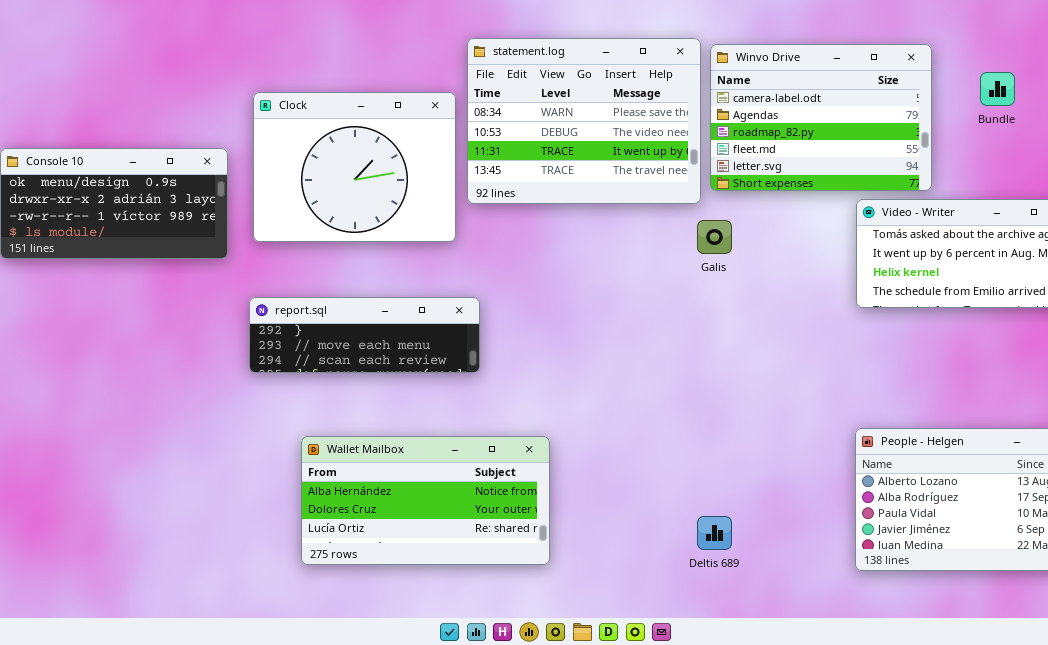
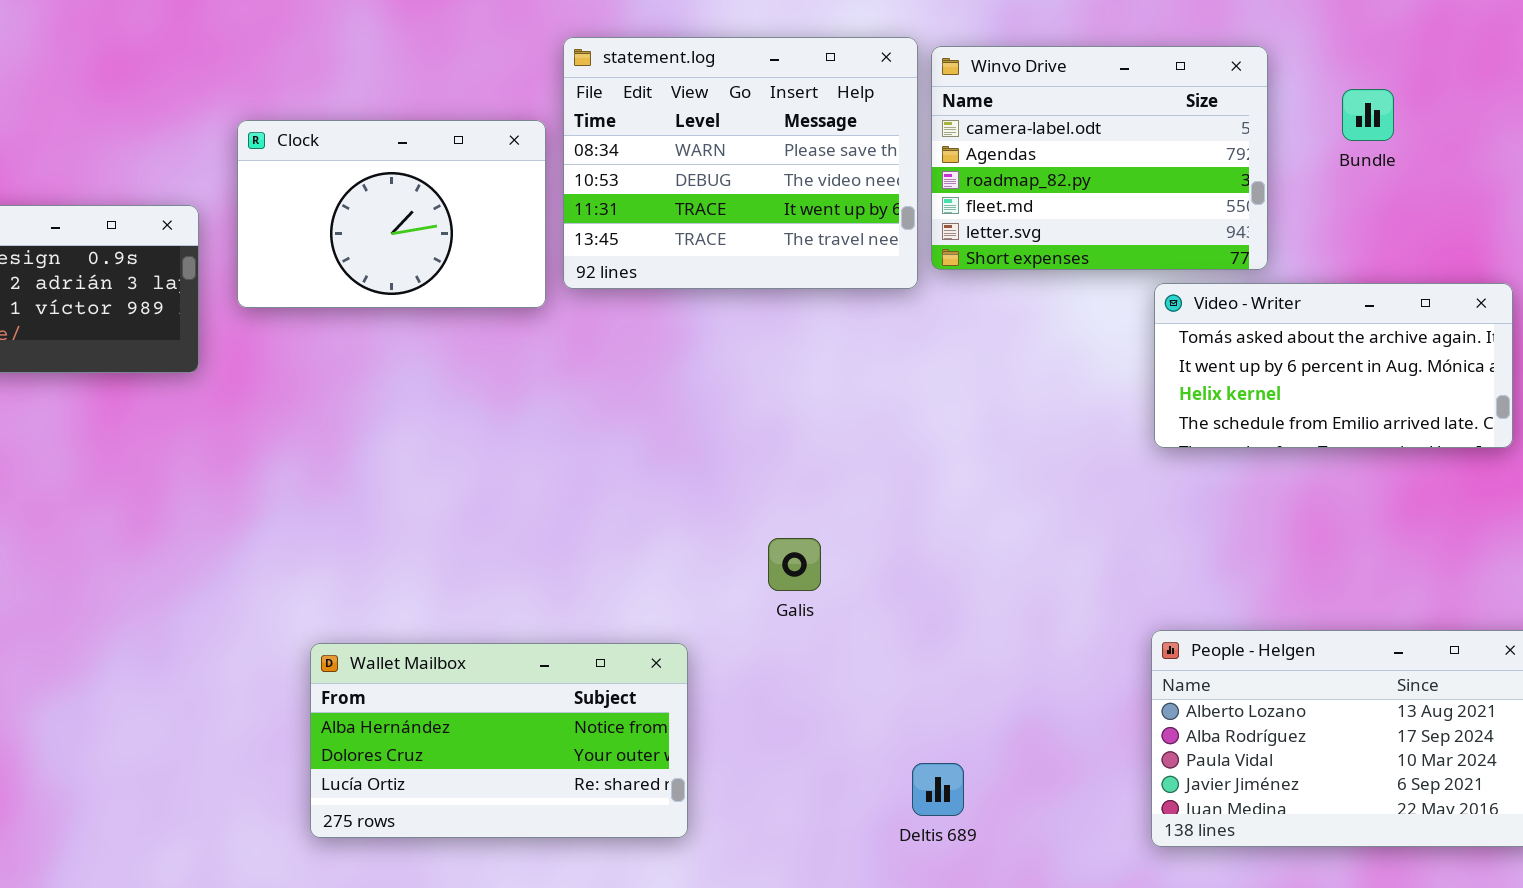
Clock: [253,92,456,242] -> [237,120,546,308], resized
Galis: [697,220,732,254] -> [768,538,821,591], moved
report.sql: [249,297,480,373] -> none, closed

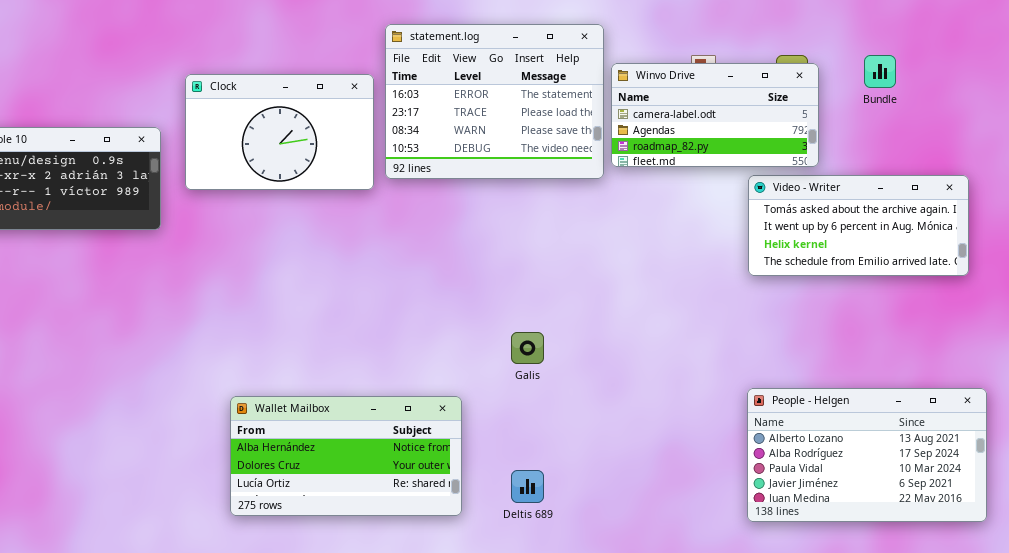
statement.log: [563,37,918,289] -> [385,24,604,179], scrolled up 2 rows
Winvo Drive: [931,46,1268,270] -> [611,63,819,167], resized
Deltis 689: [912,763,964,816] -> [511,470,544,503], moved

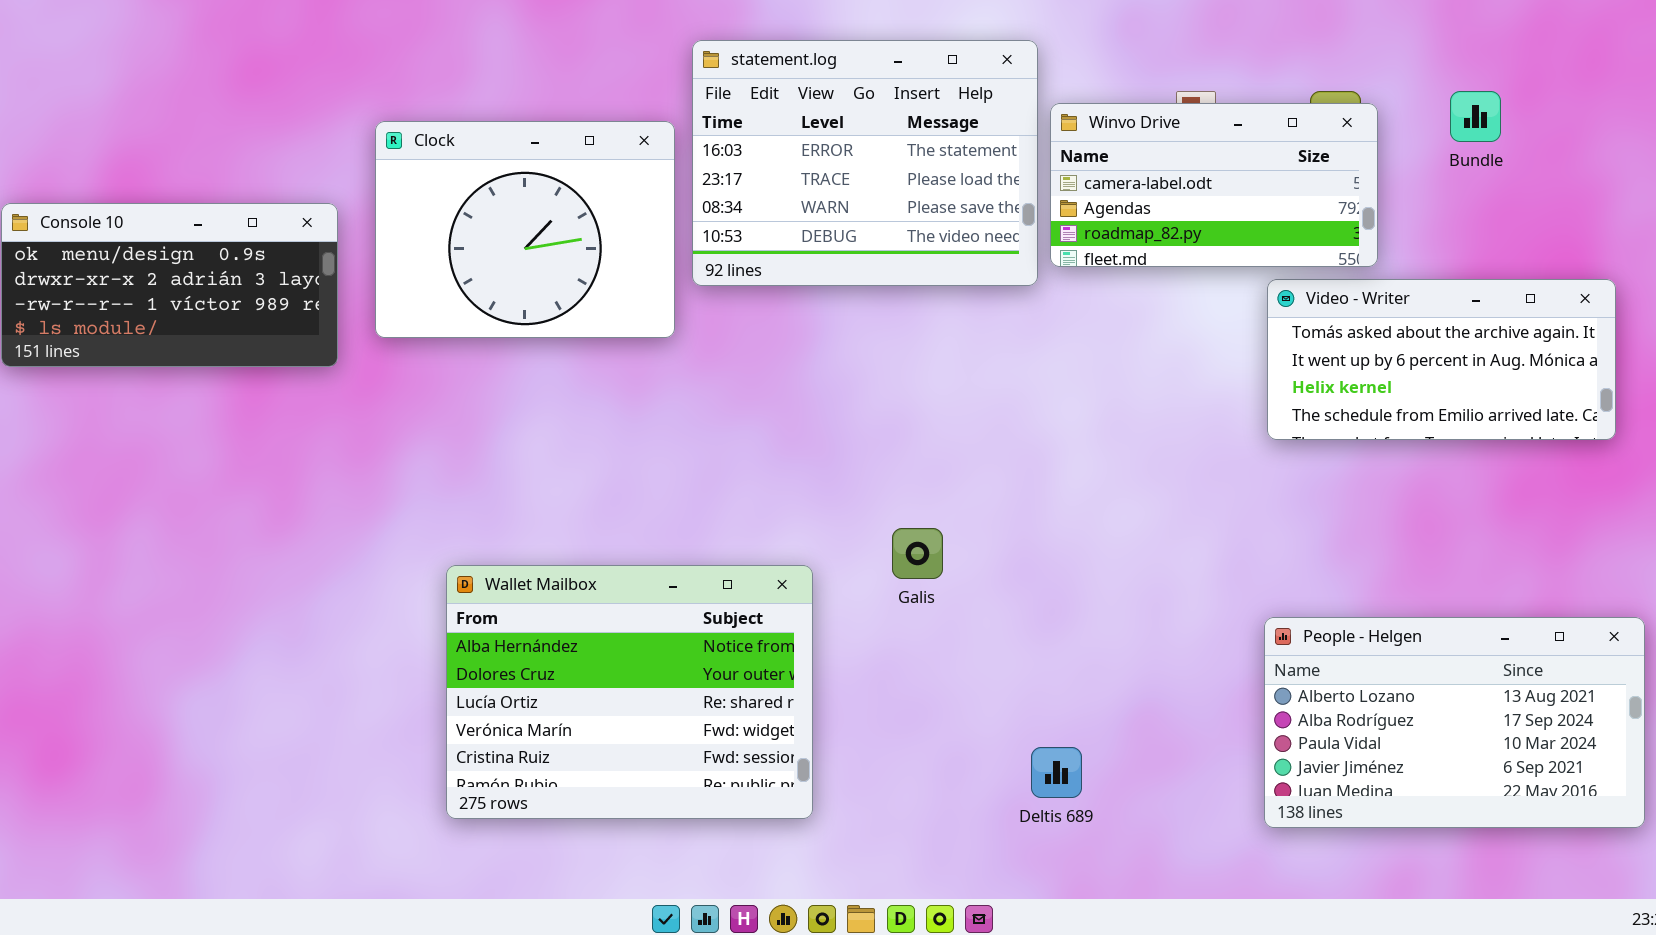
Clock: [185,74,374,190] -> [375,121,675,338], resized
Wallet Mailbox: [230,396,462,516] -> [446,565,813,819], resized
Deltis 689: [511,470,544,503] -> [1031,747,1082,798], moved

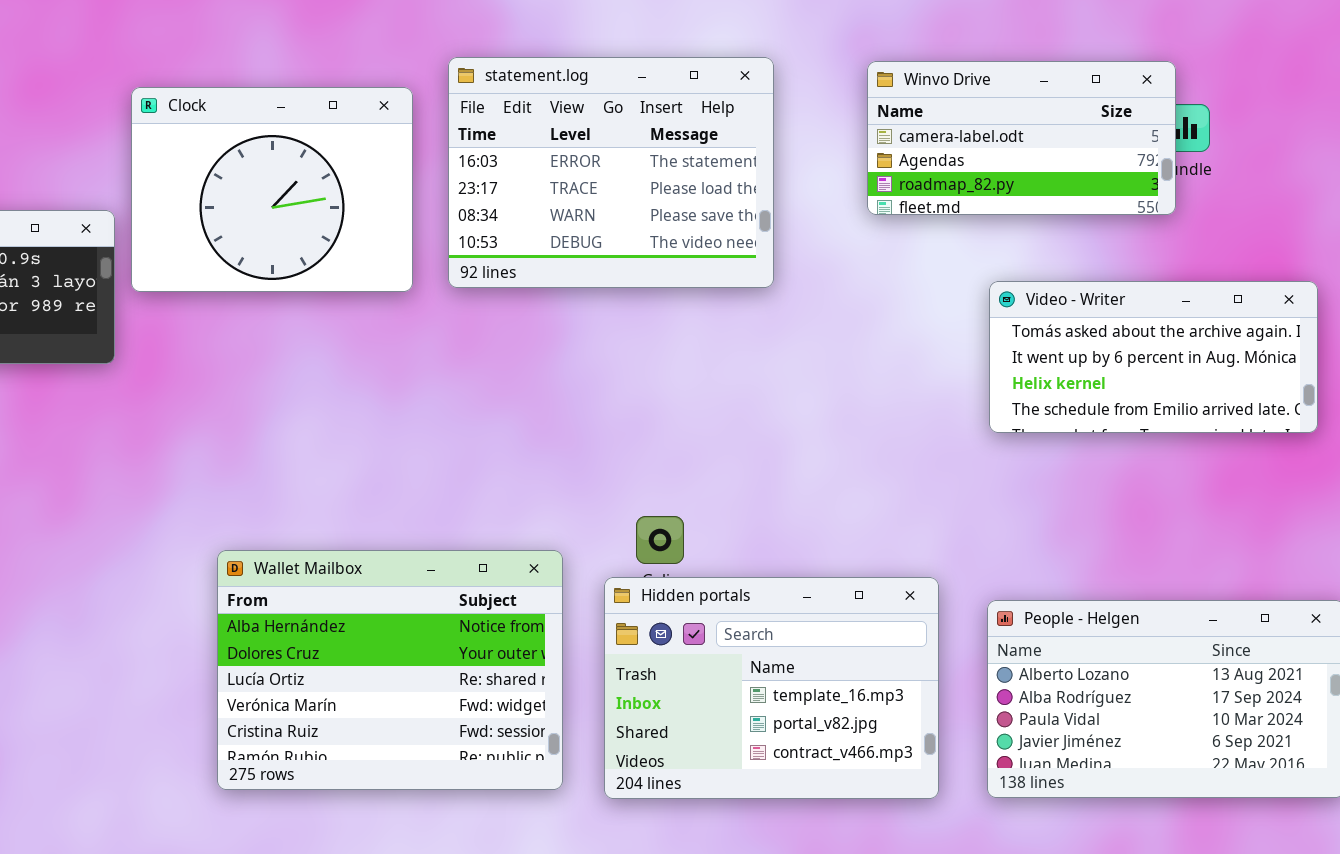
Winvo Drive: [1050,103,1378,267] -> [867,61,1176,215], moved
Clock: [375,121,675,338] -> [131,87,413,292], moved
Hidden portals: none -> [604,577,939,799], opened

